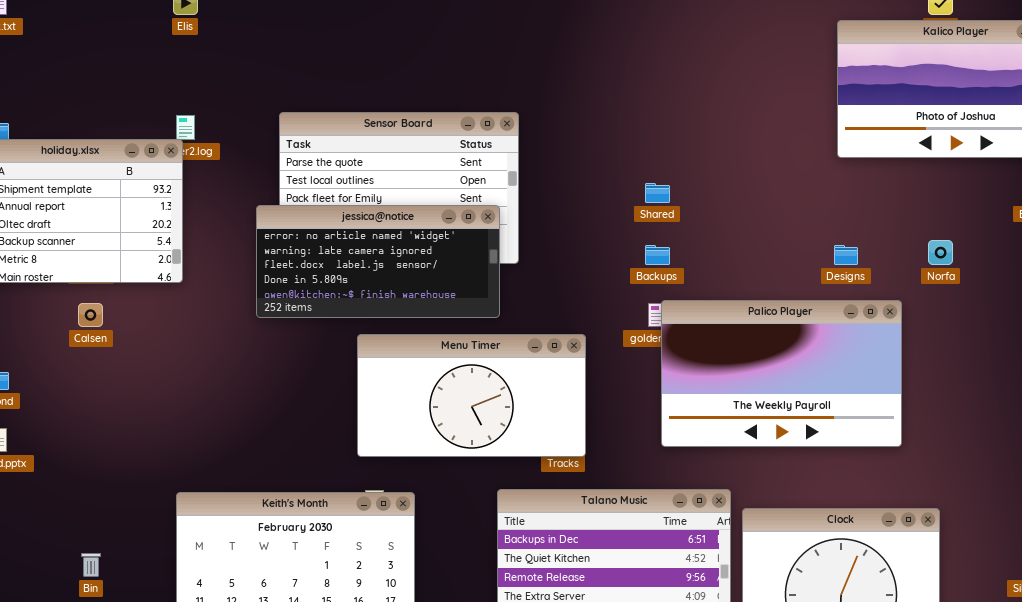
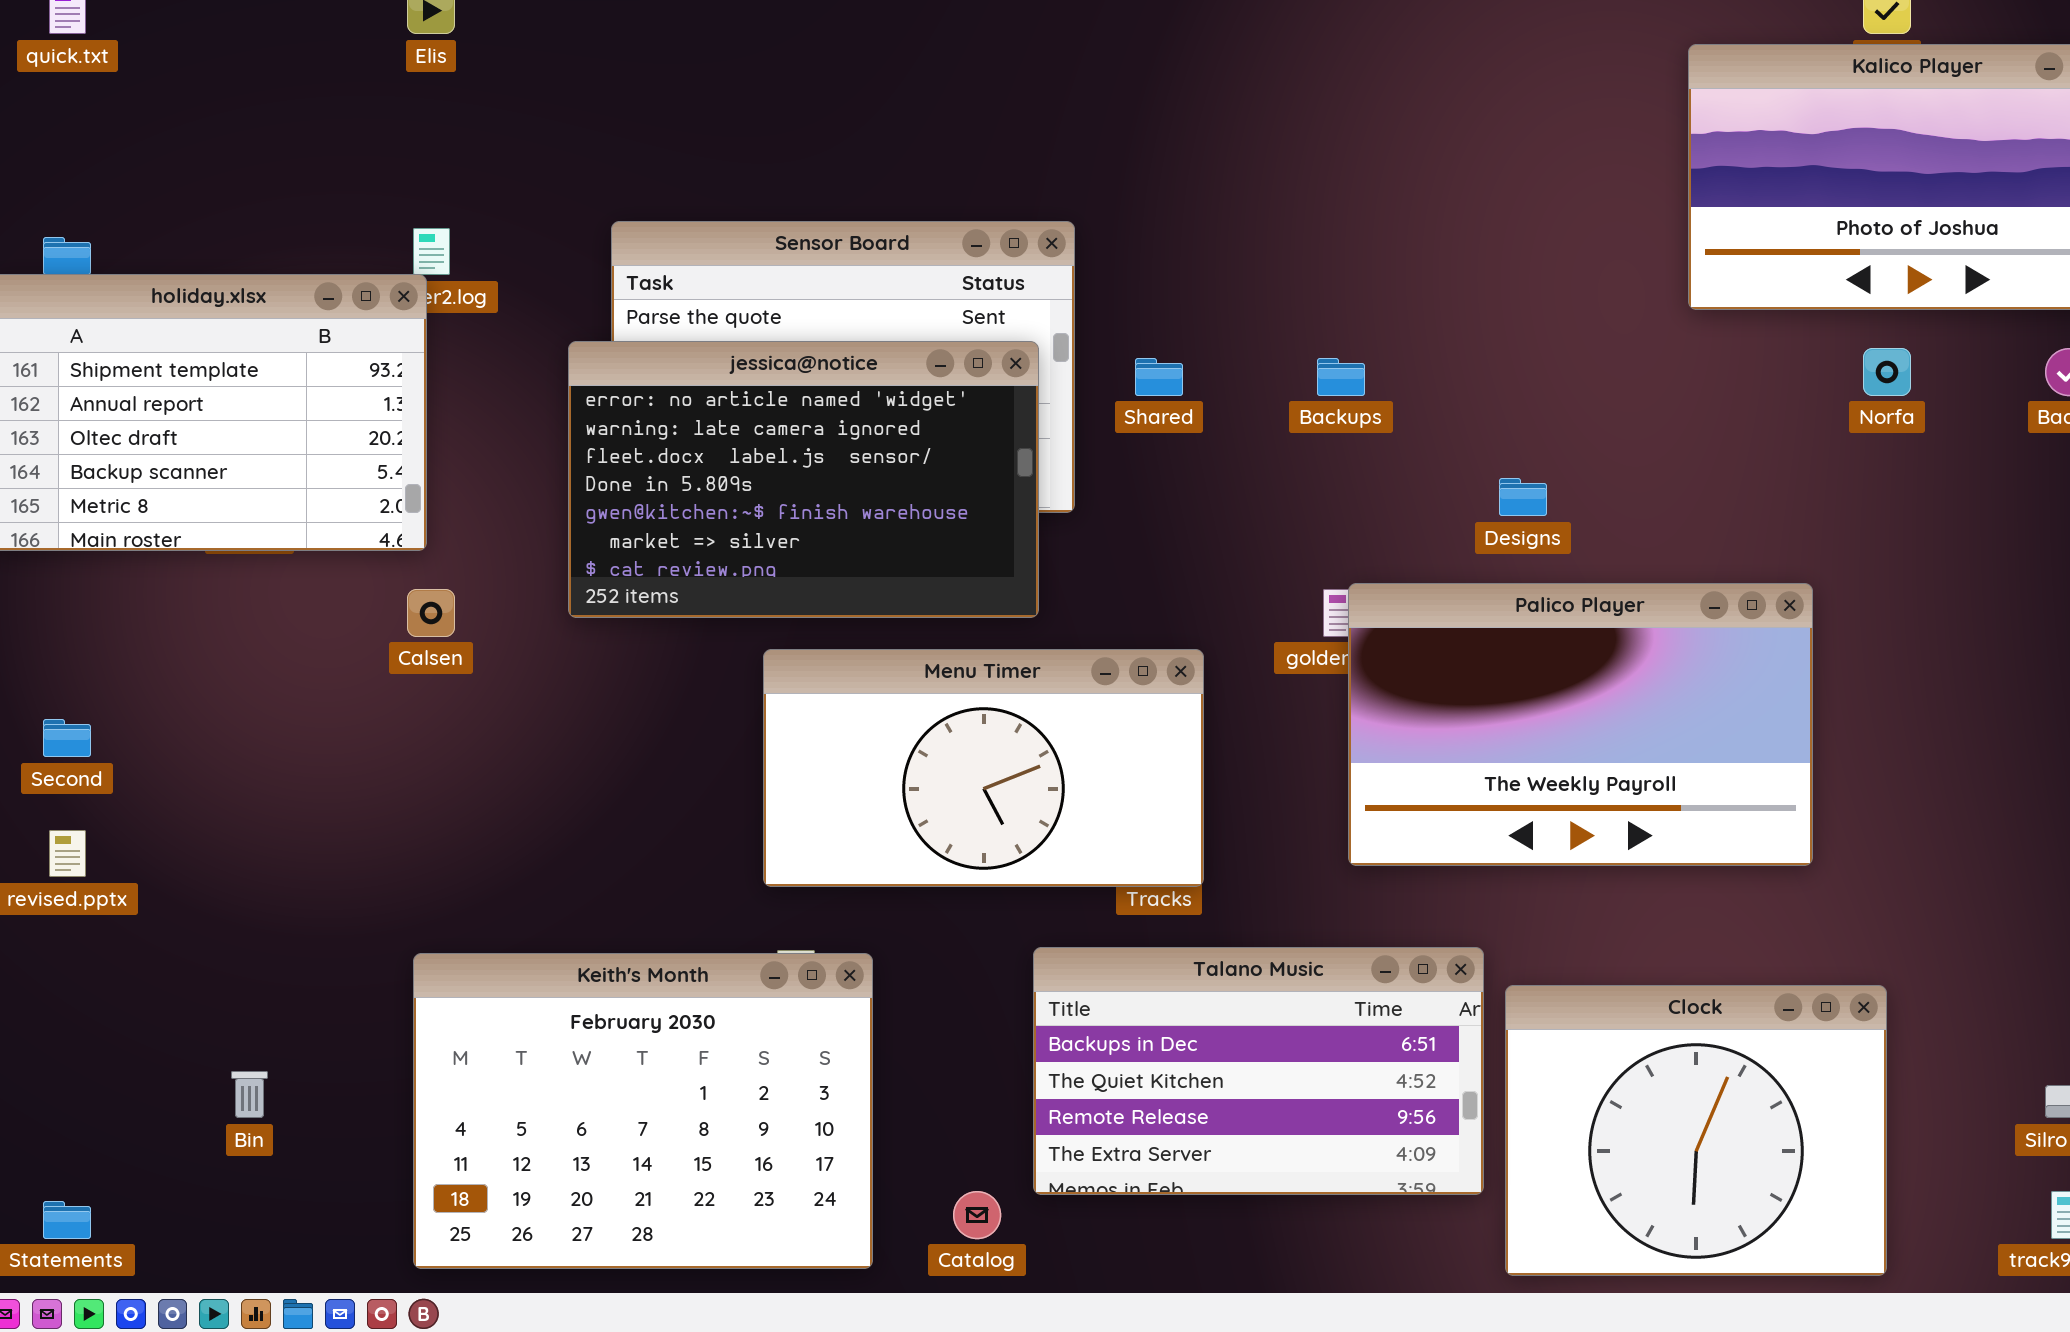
Shared: [645,183,670,203] -> [1135,358,1183,396], moved
jessica@notice: [256,205,500,318] -> [568,341,1039,618], resized
Norfa: [928,240,953,265] -> [1863,348,1911,396], moved
Backups: [645,245,670,265] -> [1317,358,1365,396], moved
Designs: [834,245,858,265] -> [1499,478,1547,516], moved
Calsen: [78,303,103,327] -> [407,589,455,637], moved

